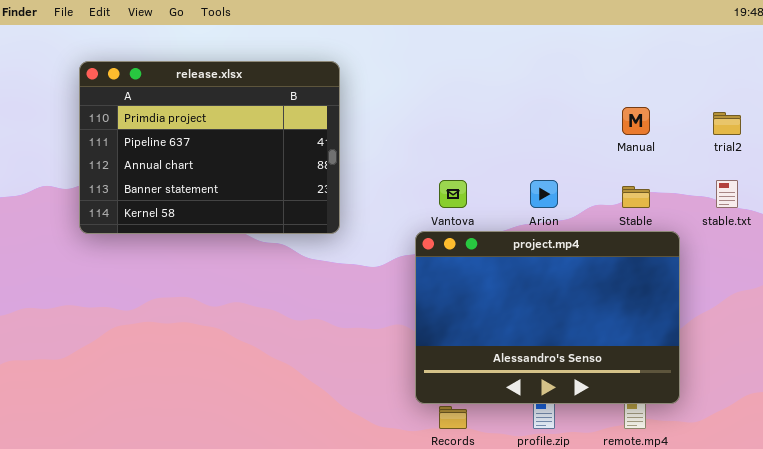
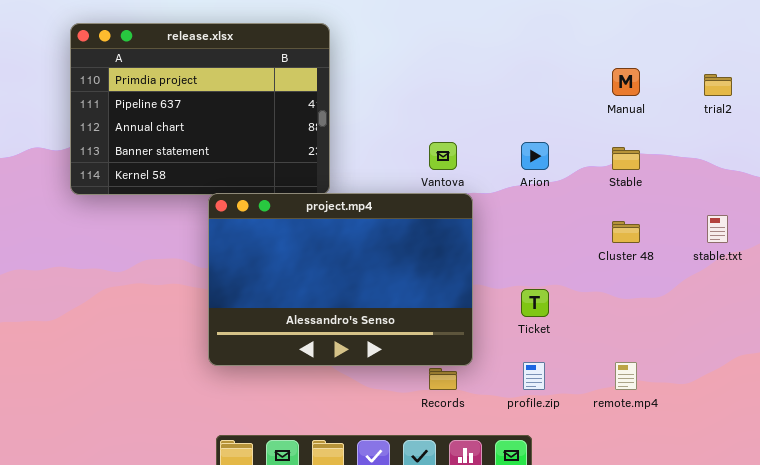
stable.txt: [716,180,738,208] -> [707,215,728,243], moved
project.mp4: [415,231,680,404] -> [208,193,473,366], moved

